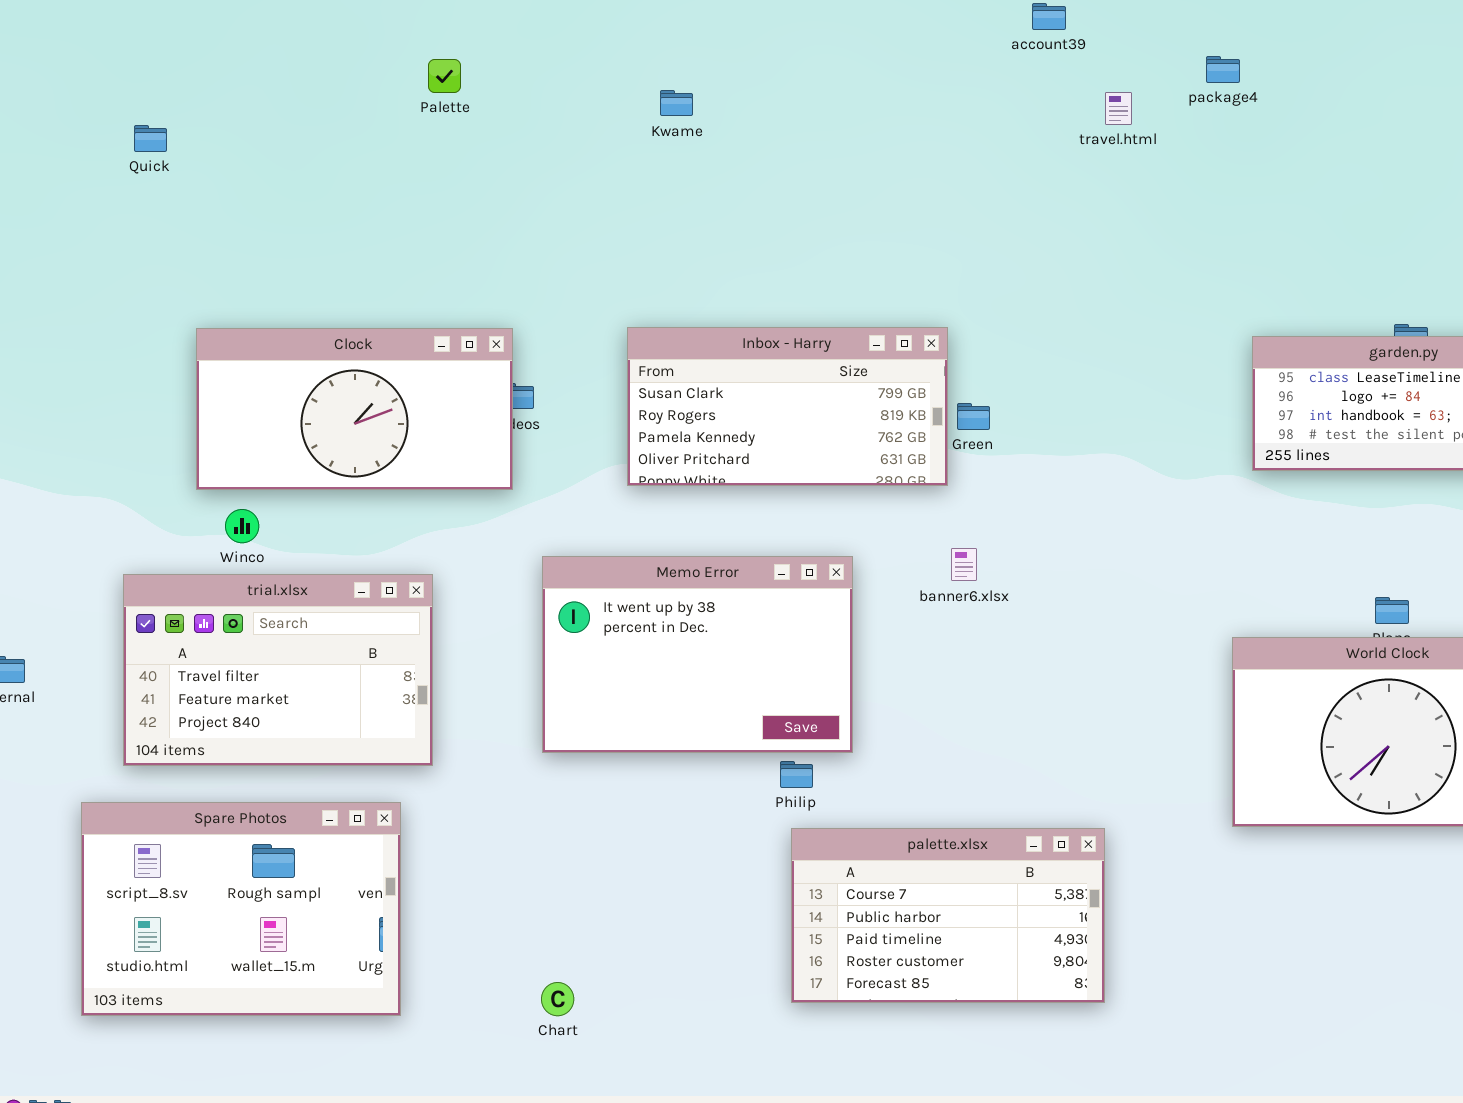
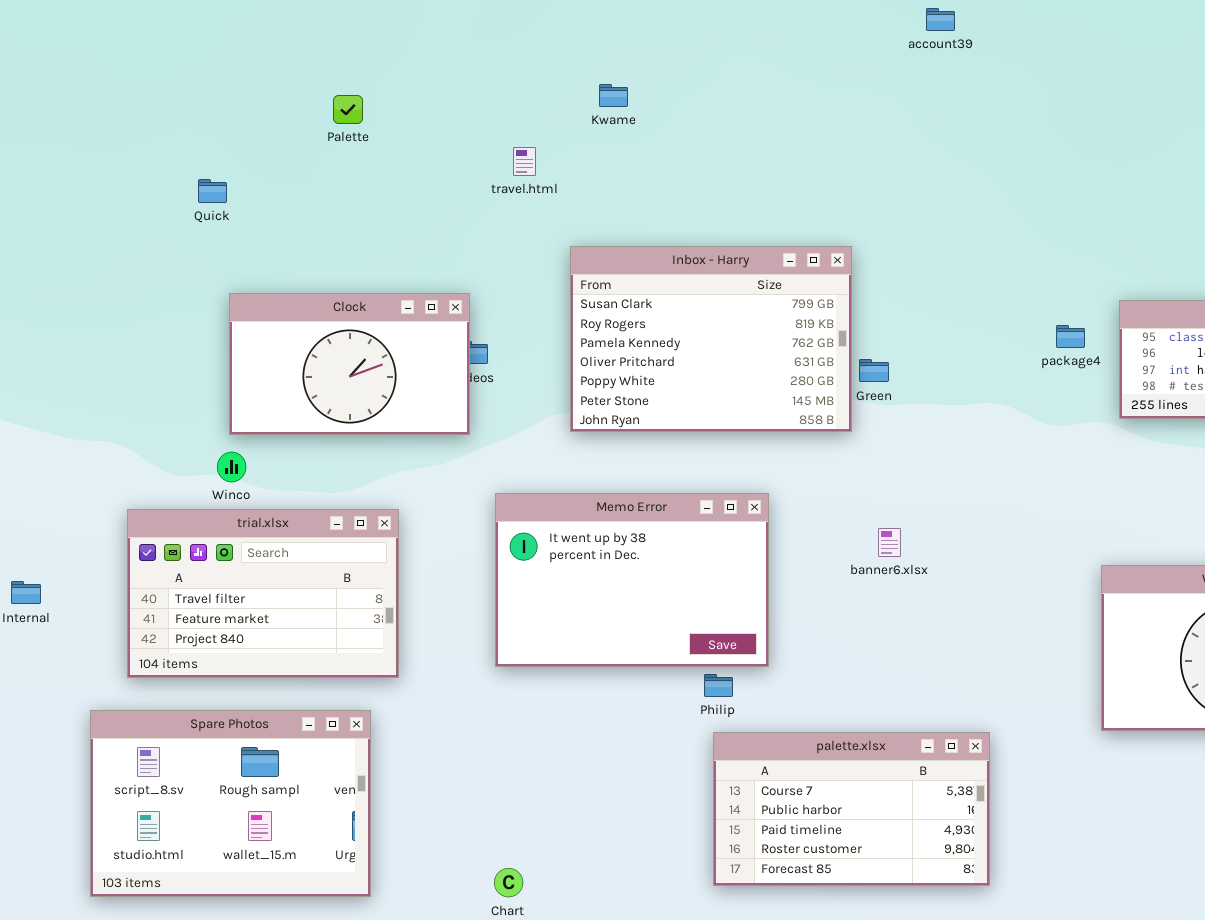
package4: [1206,56,1240,83] -> [1056,325,1085,348], moved
Palette: [428,59,461,93] -> [333,95,363,124], moved
travel.html: [1105,92,1132,125] -> [513,147,536,176], moved
Quick: [134,125,167,152] -> [198,179,227,203], moved
Inbox - Harry: [627,327,948,486] -> [570,246,852,432], resized
Clock: [196,328,513,490] -> [229,293,470,435], resized
banner6.xlsx: [951,548,977,581] -> [878,528,901,557], moved

